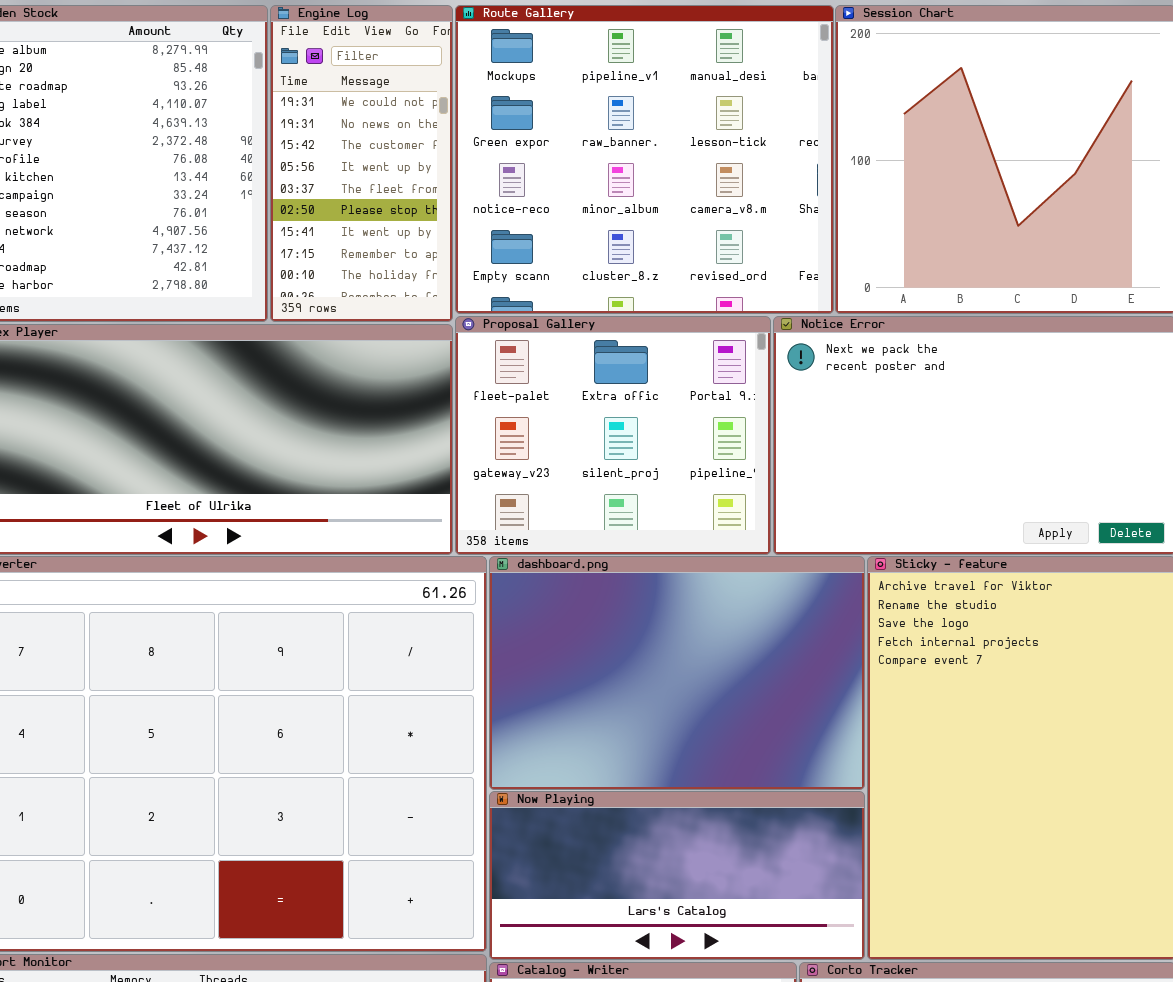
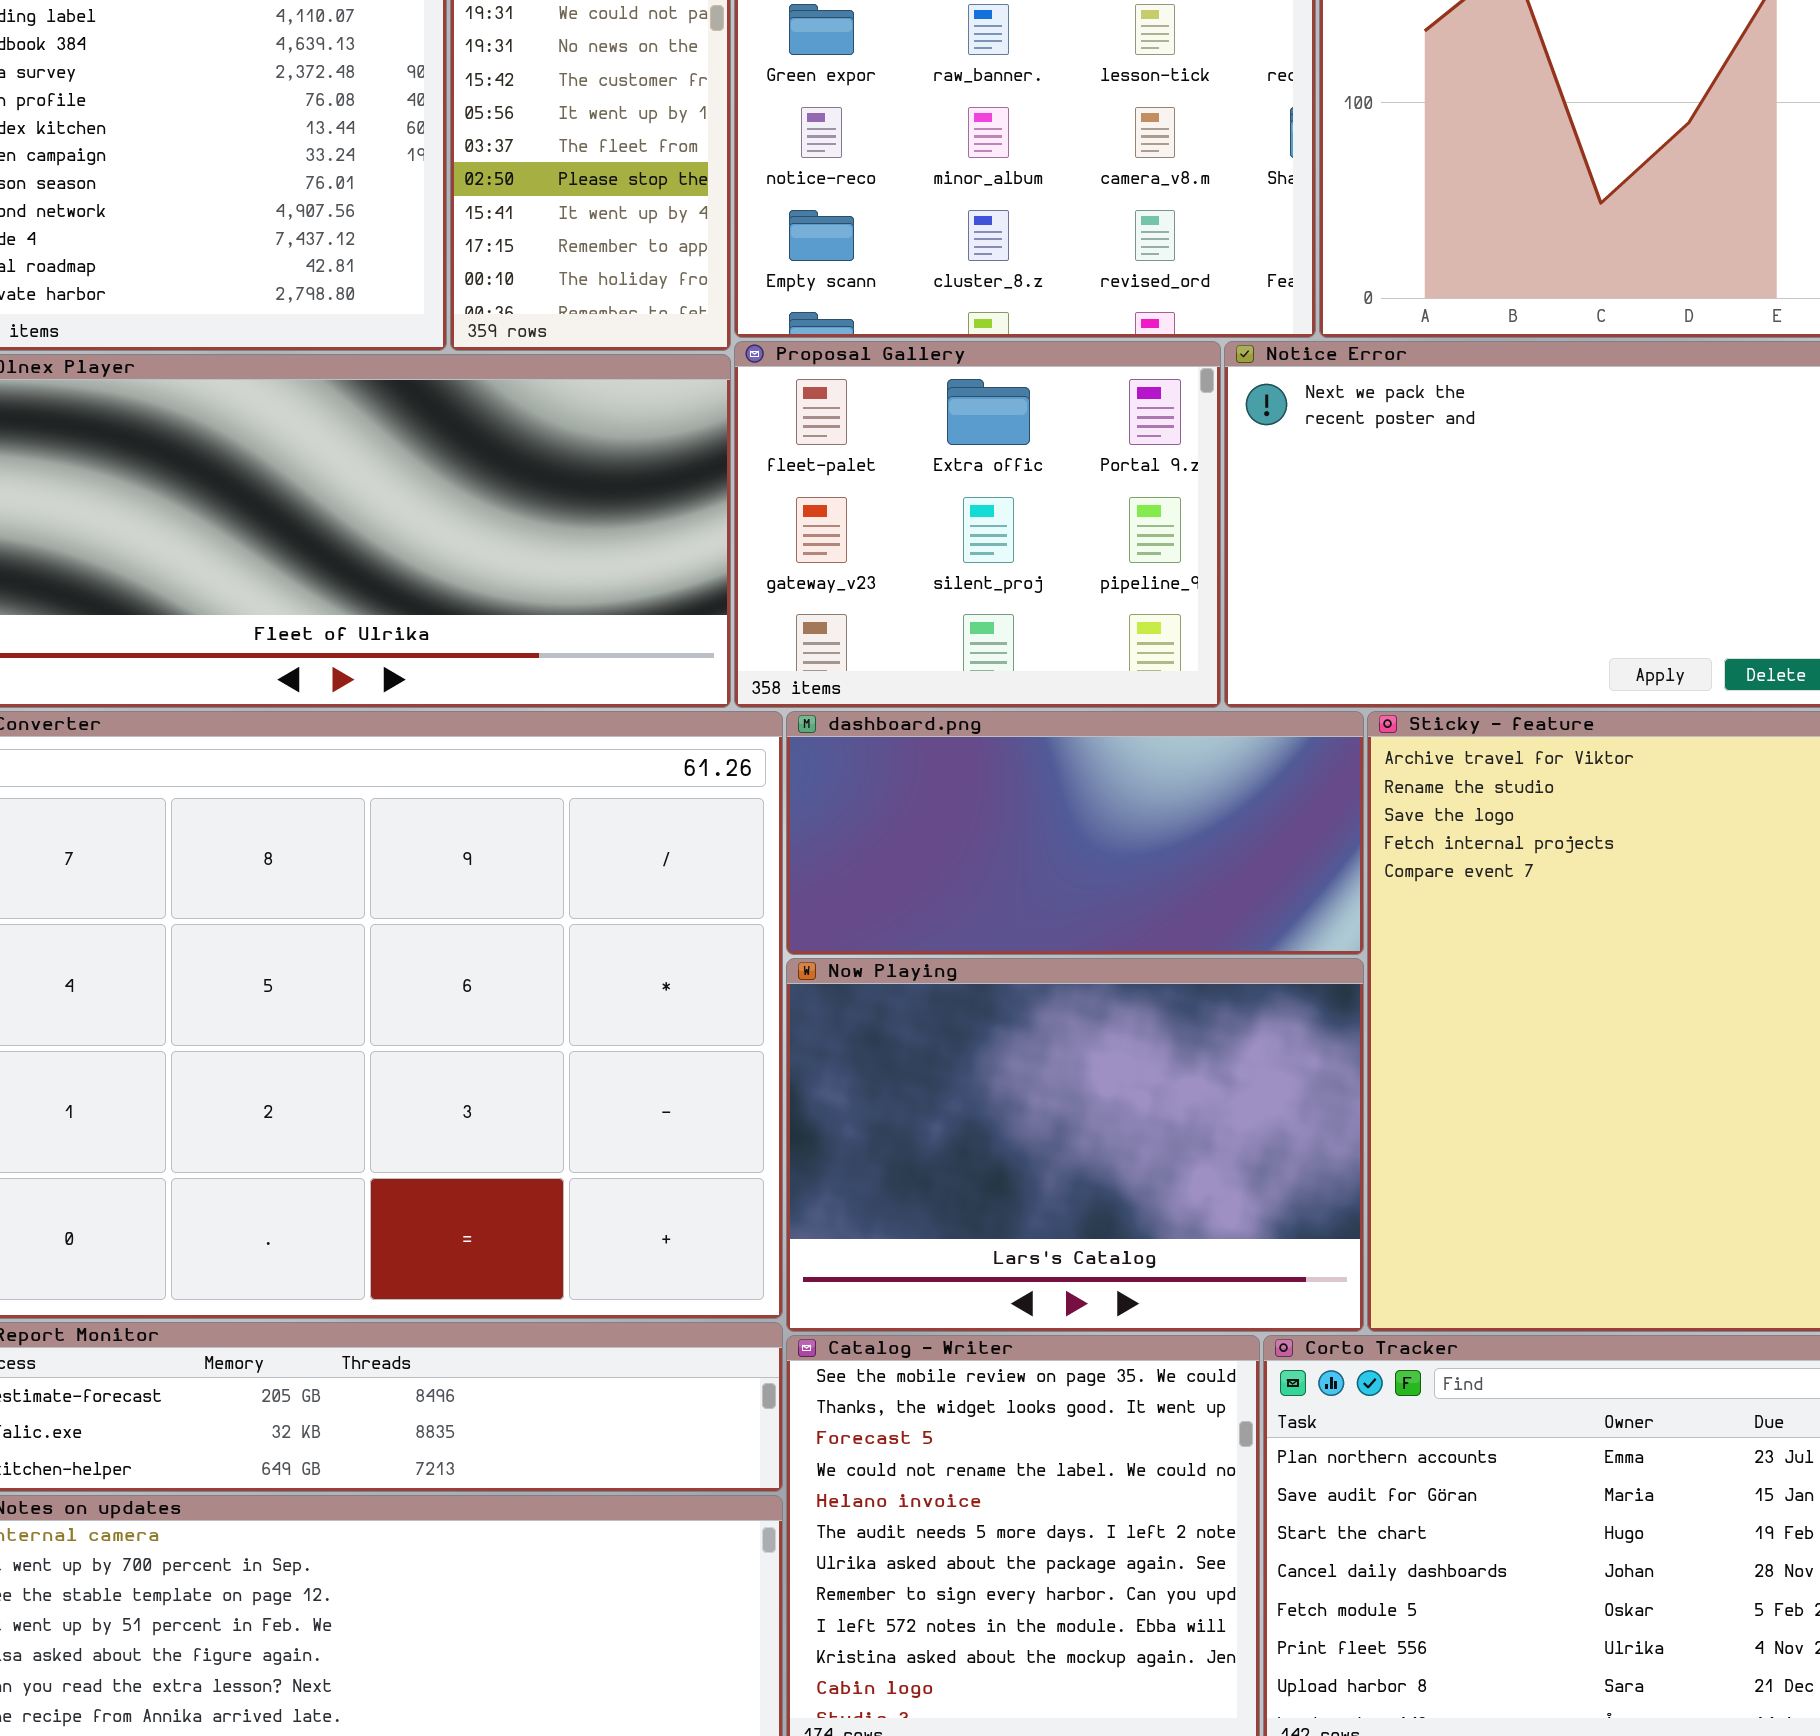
dashboard.png: [489,556,865,790] -> [786,711,1364,955], resized
Now Playing: [489,791,865,960] -> [786,958,1364,1332], resized

